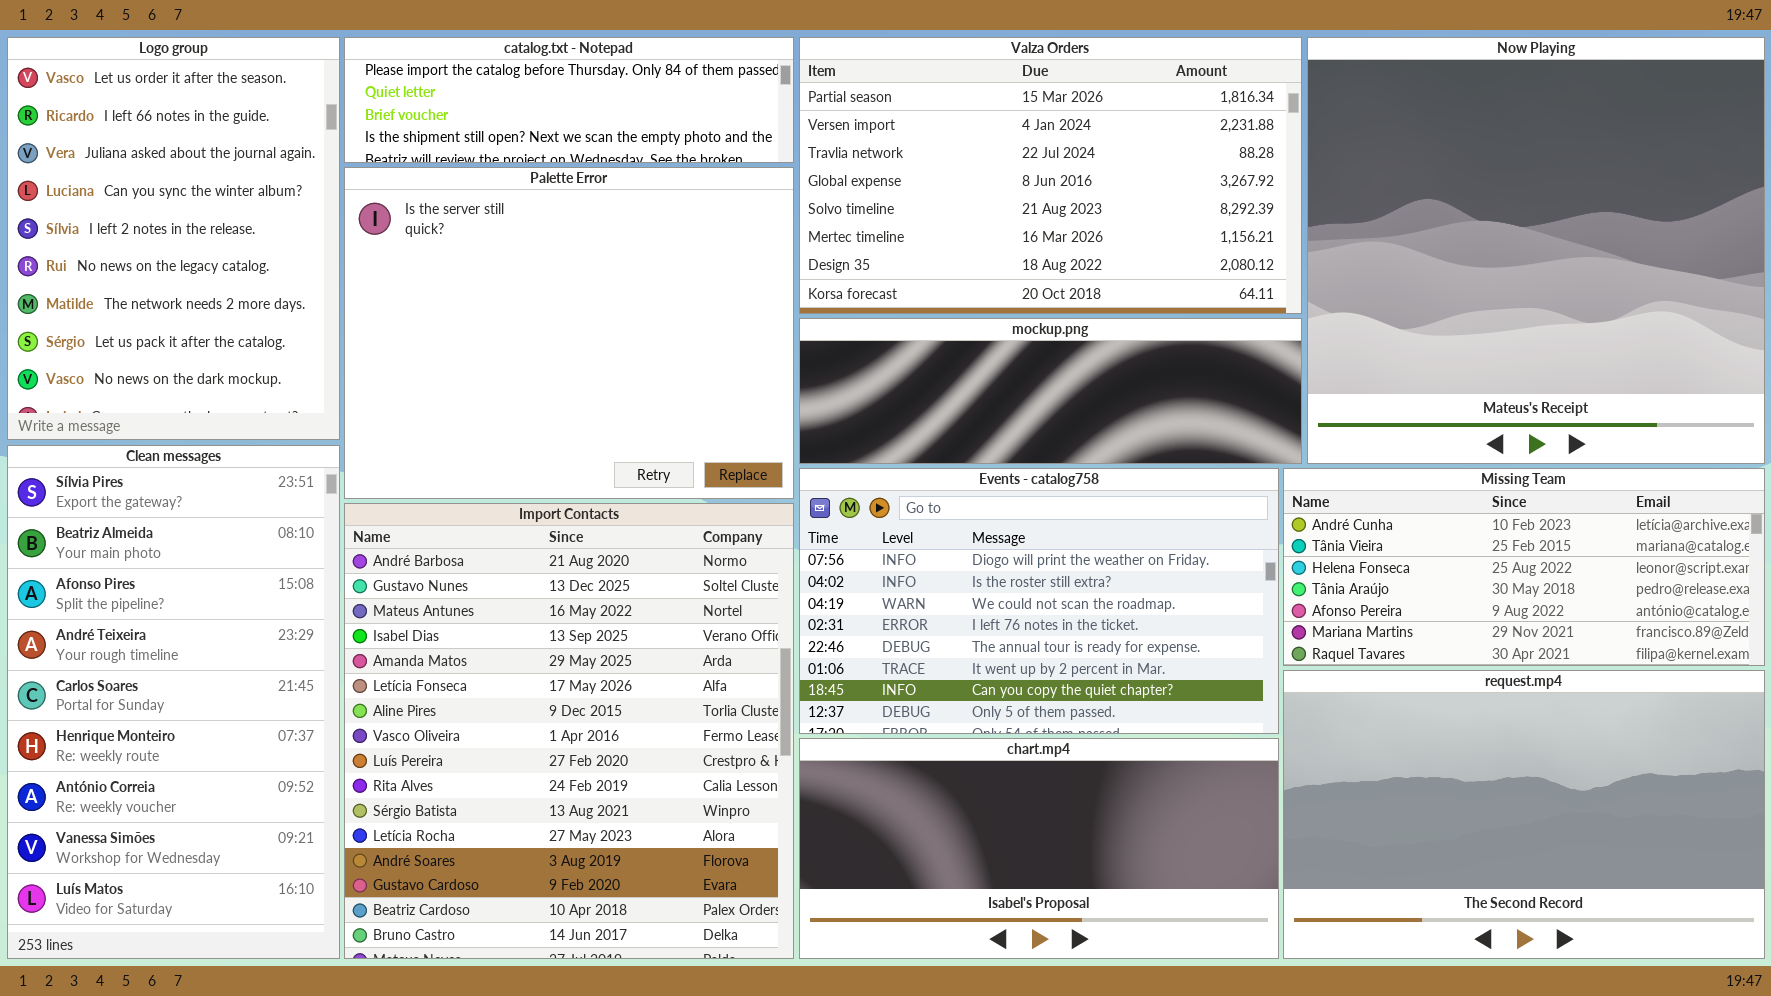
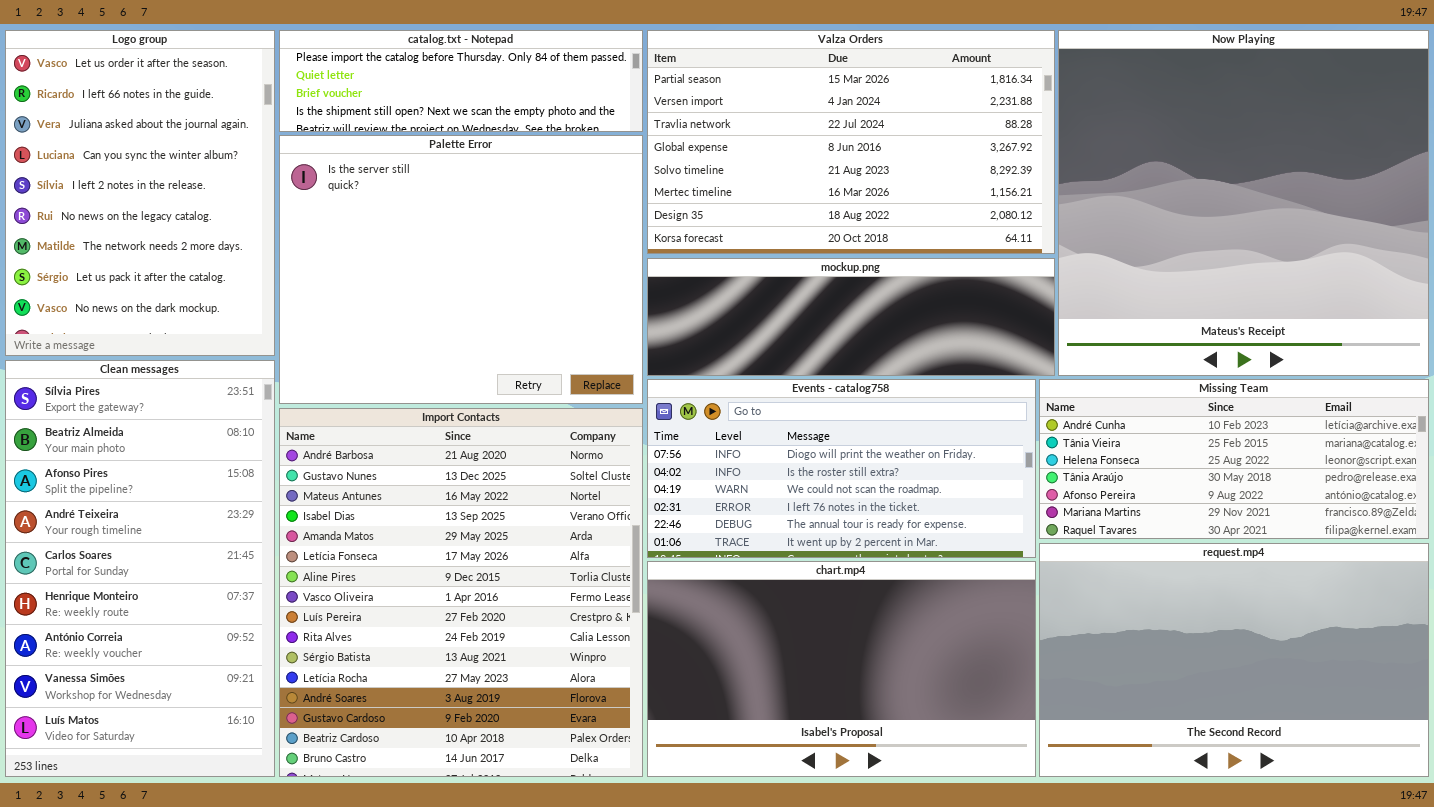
Events - catalog758: [799,468,1279,734] -> [647,379,1036,558], resized
chart.mp4: [799,738,1279,959] -> [647,561,1036,777], resized

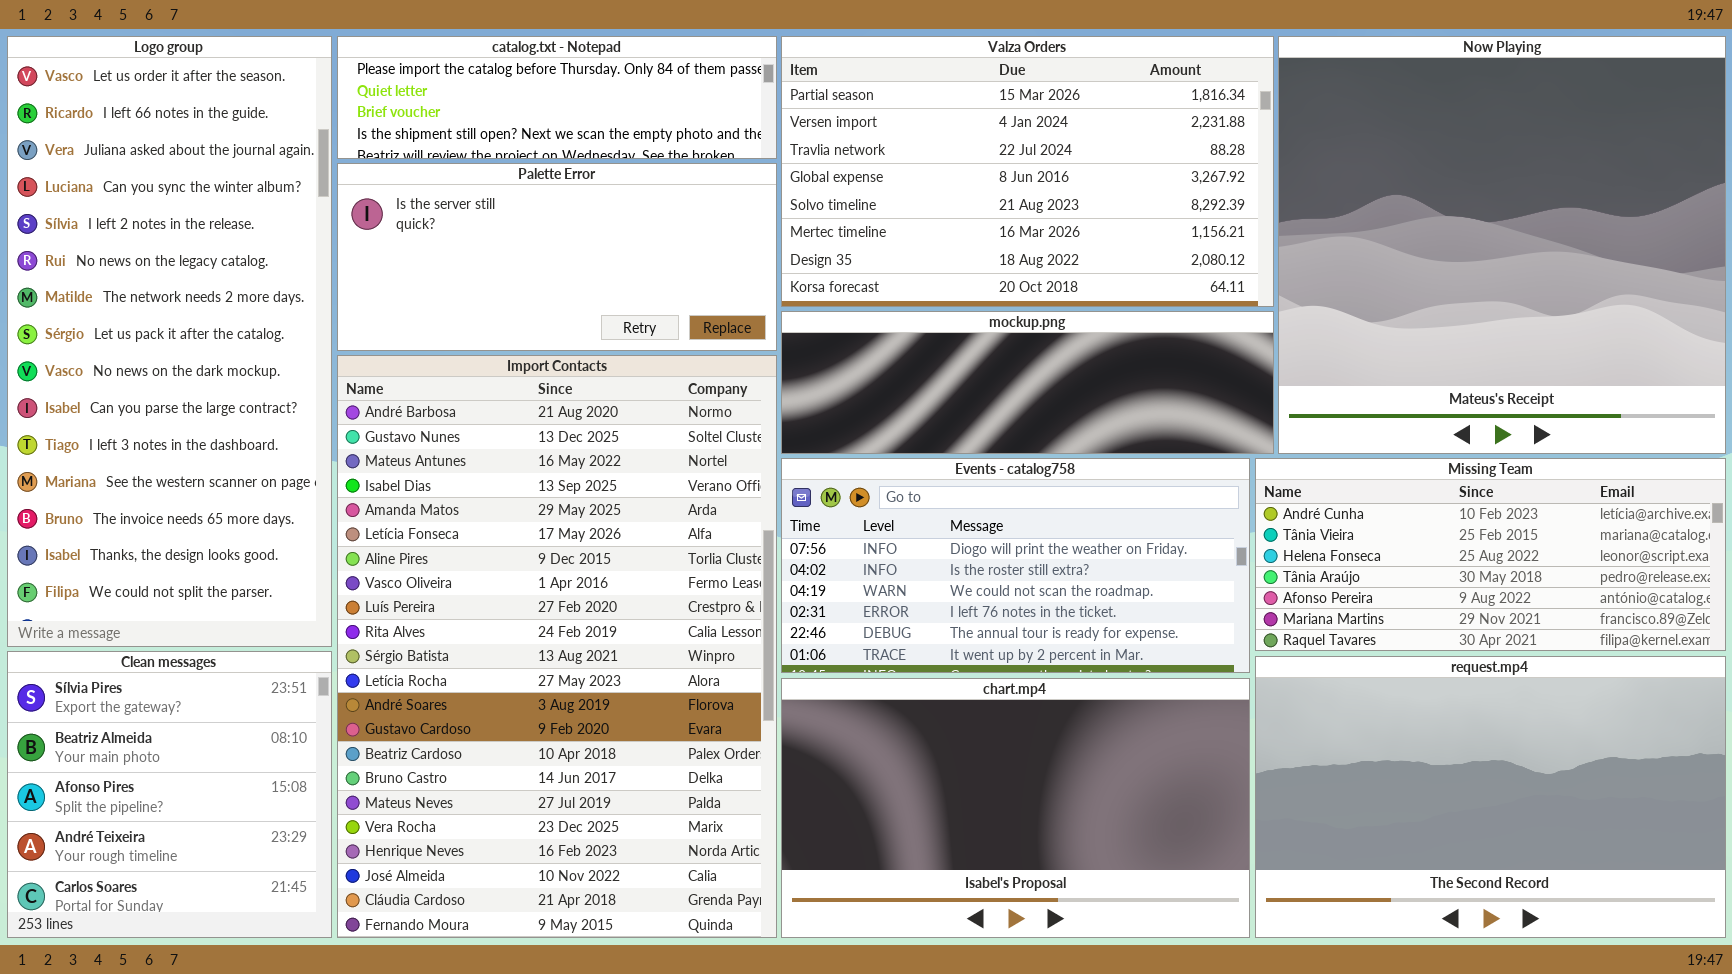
Logo group: [5,30,275,356] -> [7,36,332,647], resized
Palette Error: [279,135,643,404] -> [337,163,777,351], resized
Clean messages: [5,360,275,777] -> [7,651,332,938], resized
Import Contacts: [279,408,643,777] -> [337,355,777,938], resized

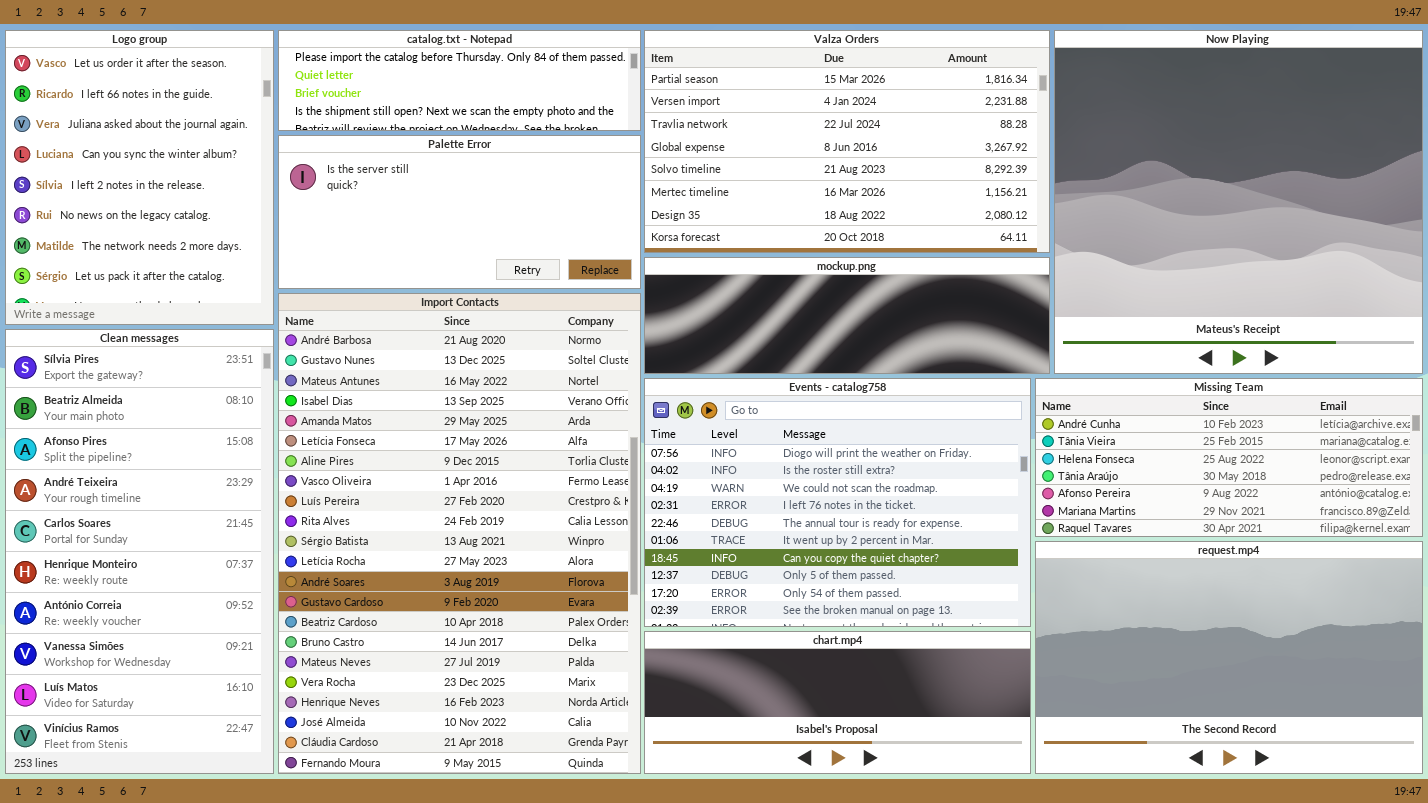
Logo group: [7,36,332,647] -> [5,30,274,325], resized
Events - catalog758: [781,458,1250,673] -> [644,378,1031,627], resized
Clean messages: [7,651,332,938] -> [5,329,274,774], resized
chart.mp4: [781,678,1250,938] -> [644,631,1031,774], resized

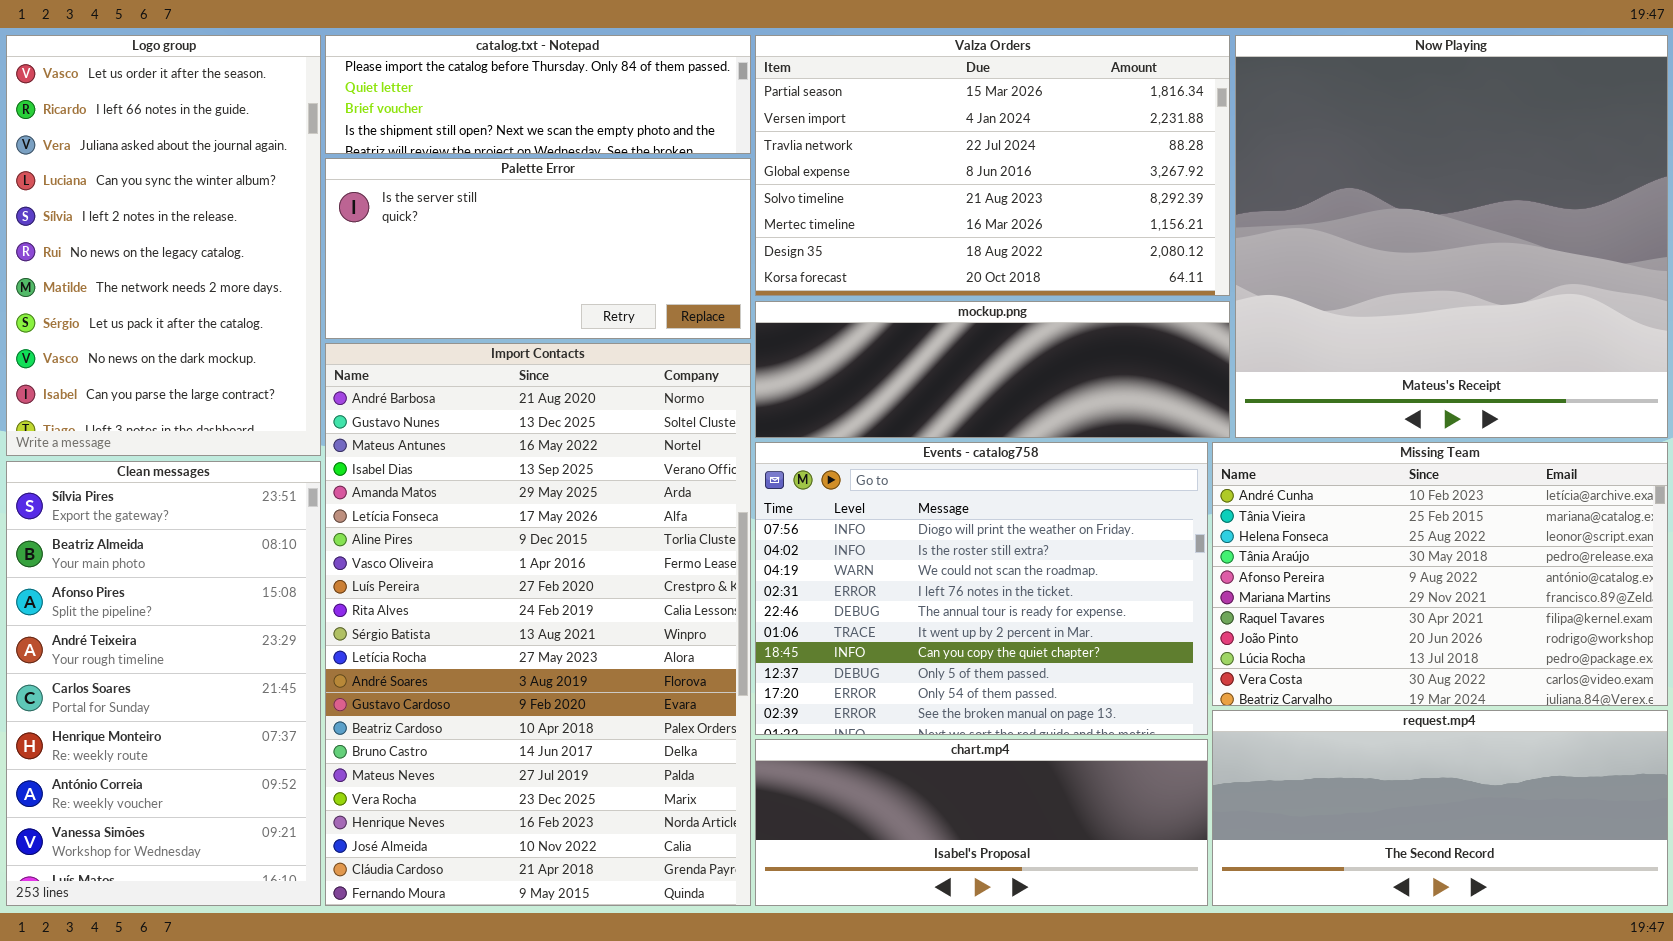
Logo group: [5,30,274,325] -> [6,35,321,456], resized
Clean messages: [5,329,274,774] -> [6,461,321,906], resized
Missing Team: [1035,378,1423,537] -> [1212,442,1668,706], resized
request.mp4: [1035,541,1423,774] -> [1212,710,1668,906], resized

